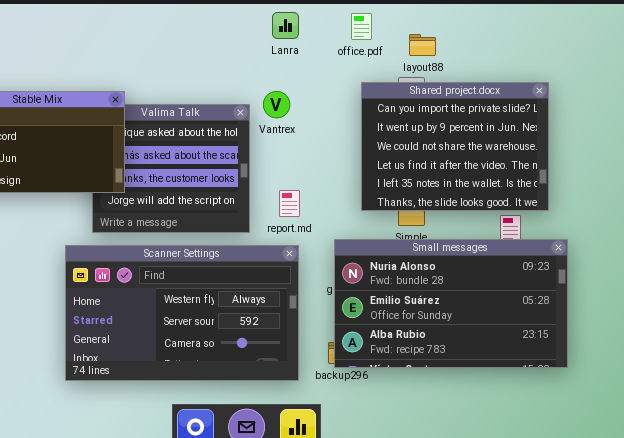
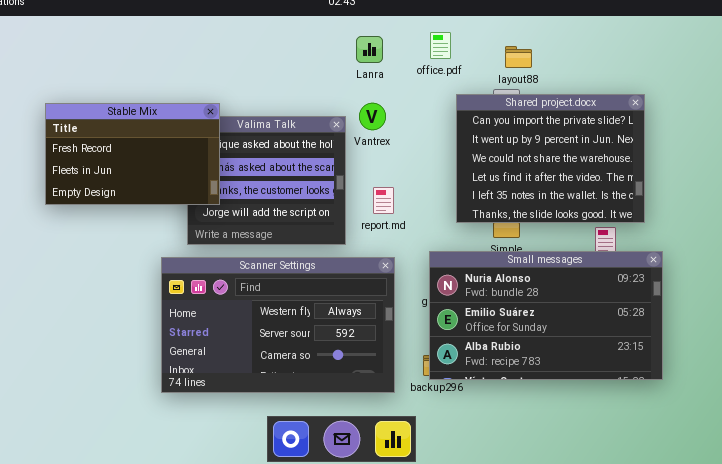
Lanra: [272,12,299,39] -> [356,36,383,63], moved
office.pdf: [351,13,372,40] -> [430,32,451,59], moved
report.md: [279,190,300,217] -> [373,187,394,214], moved

